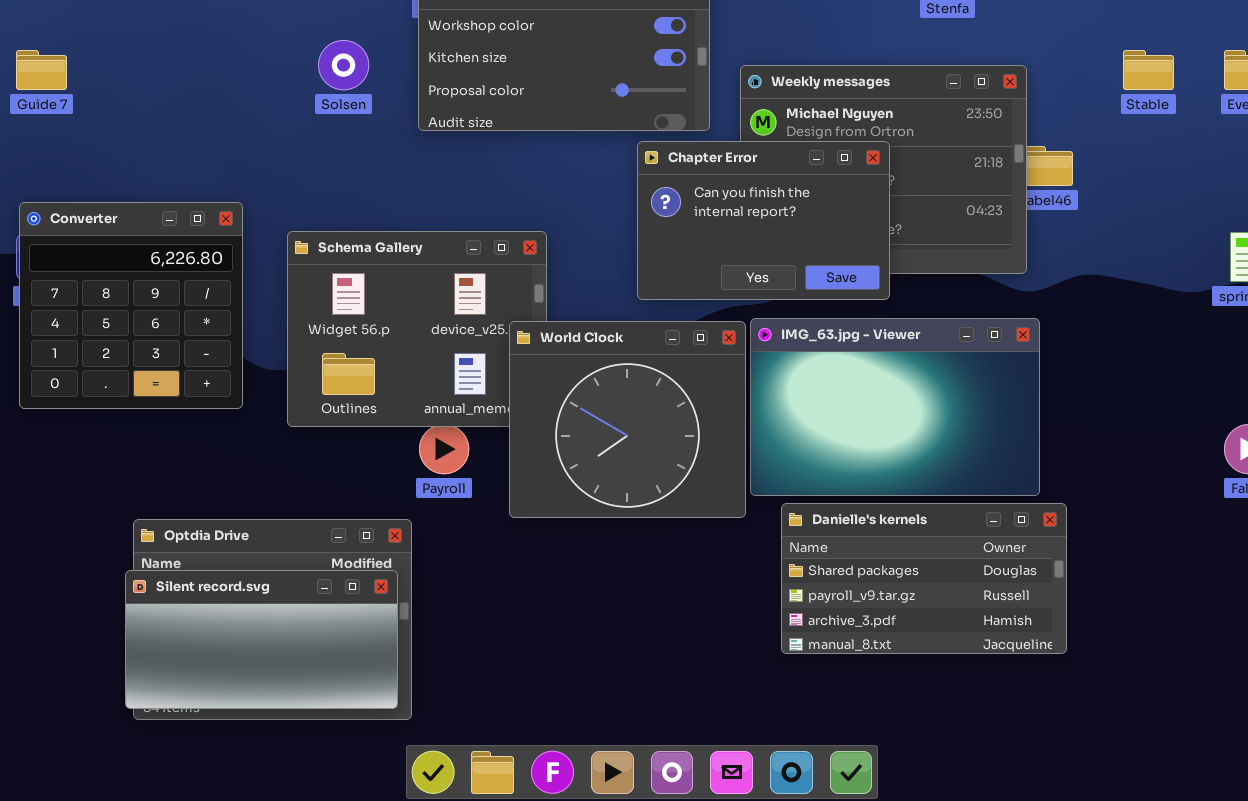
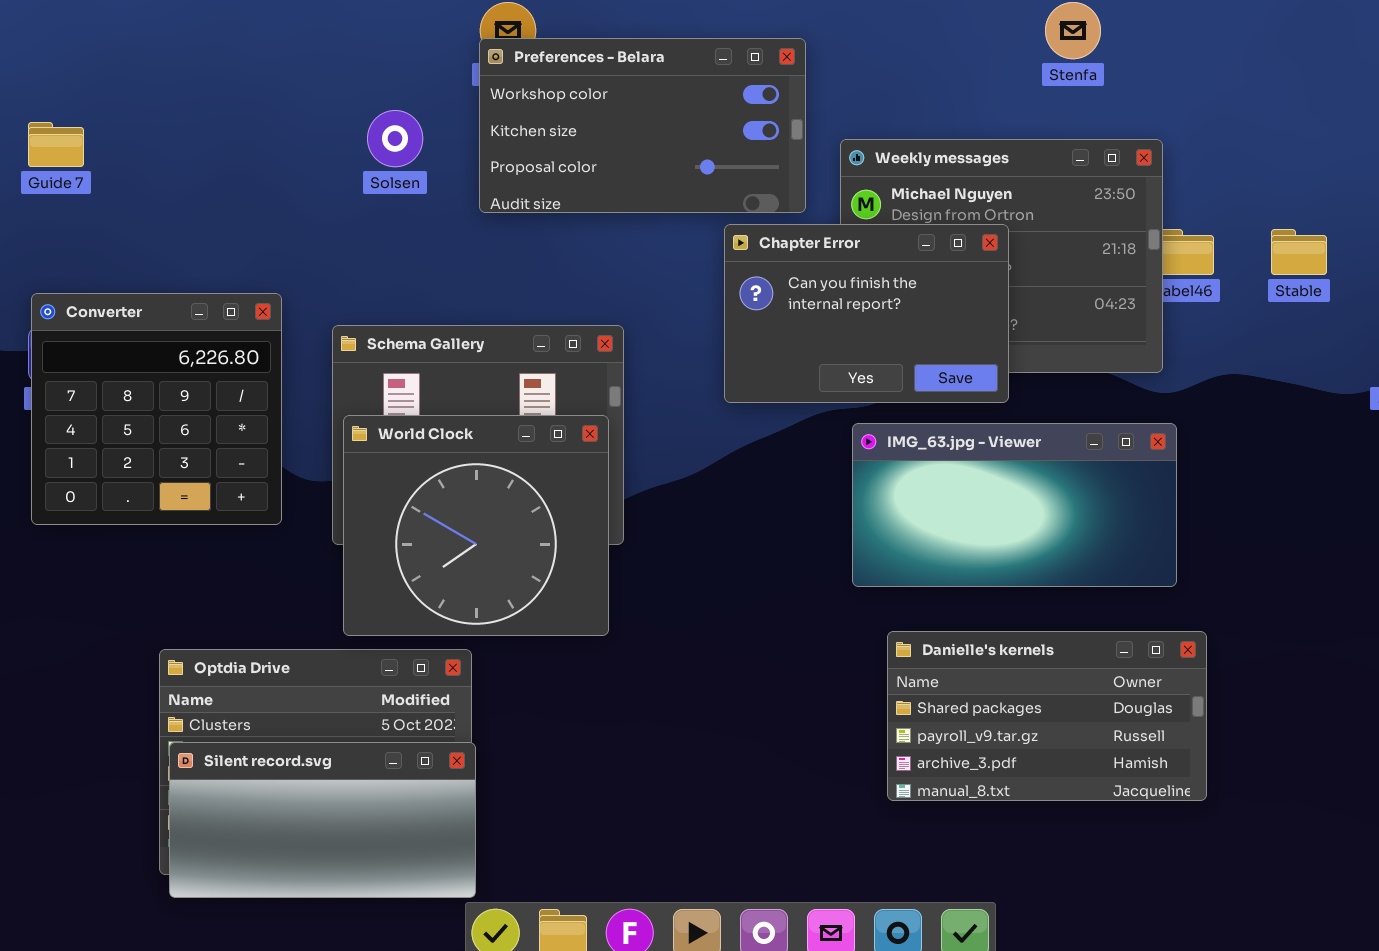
Stable: [1123,50,1174,90] -> [1271,229,1327,275], moved
IMG_63.jpg - Viewer: [750,318,1040,496] -> [852,423,1177,587], resized
World Clock: [509,321,746,518] -> [343,415,609,636], moved
Silent record.svg: [125,570,398,709] -> [169,742,476,898], moved

